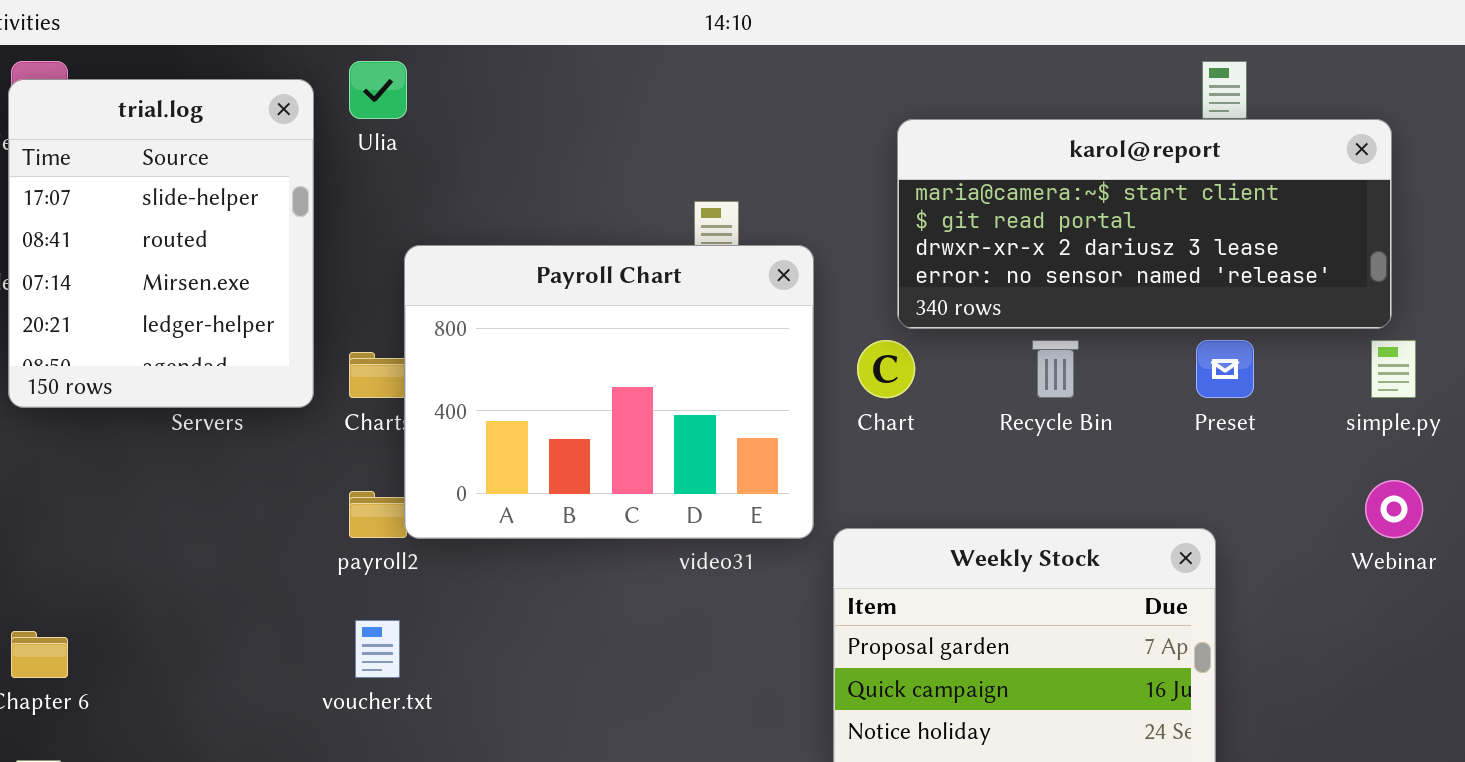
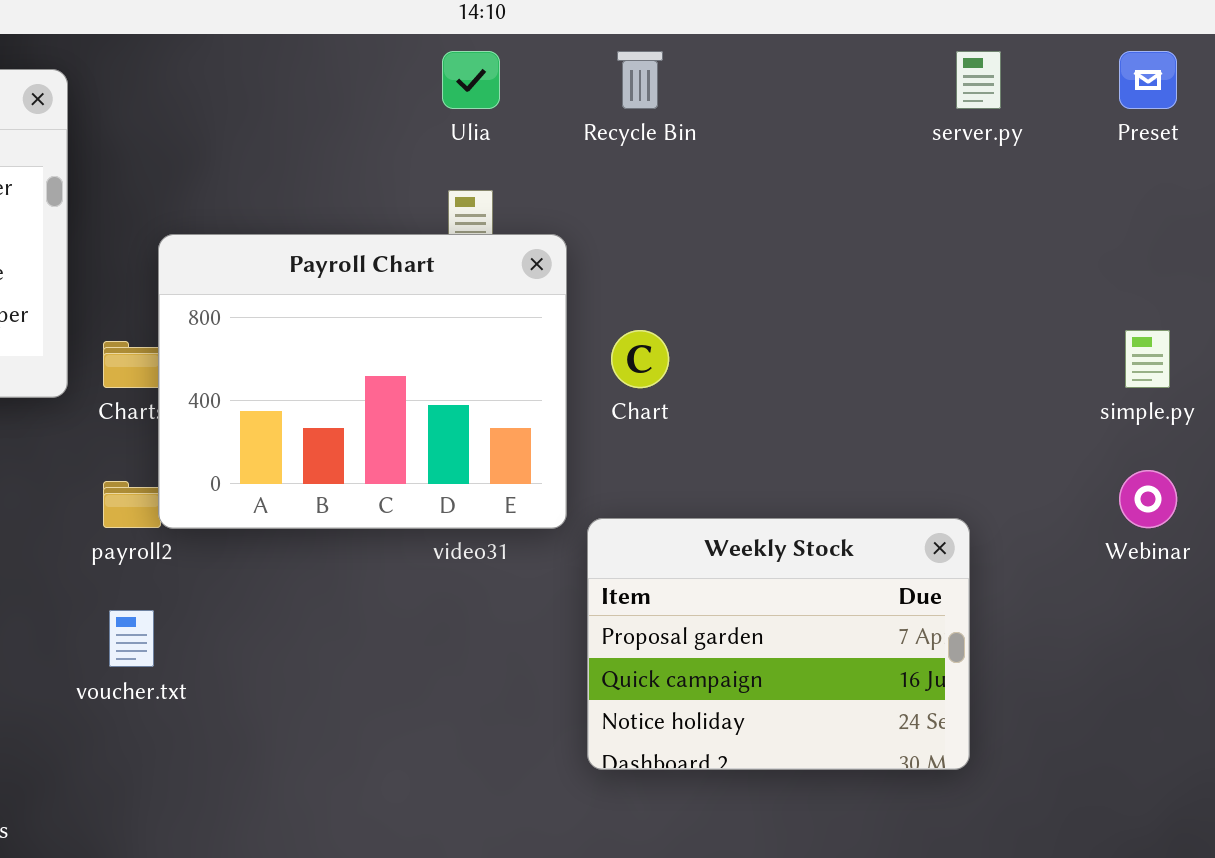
Ulia: [349,61,407,119] -> [442,51,500,109], moved
karol@report: [897,119,1392,329] -> none, closed
Recycle Bin: [1032,340,1079,398] -> [617,51,663,109], moved
Preset: [1196,340,1254,398] -> [1119,51,1177,109], moved

